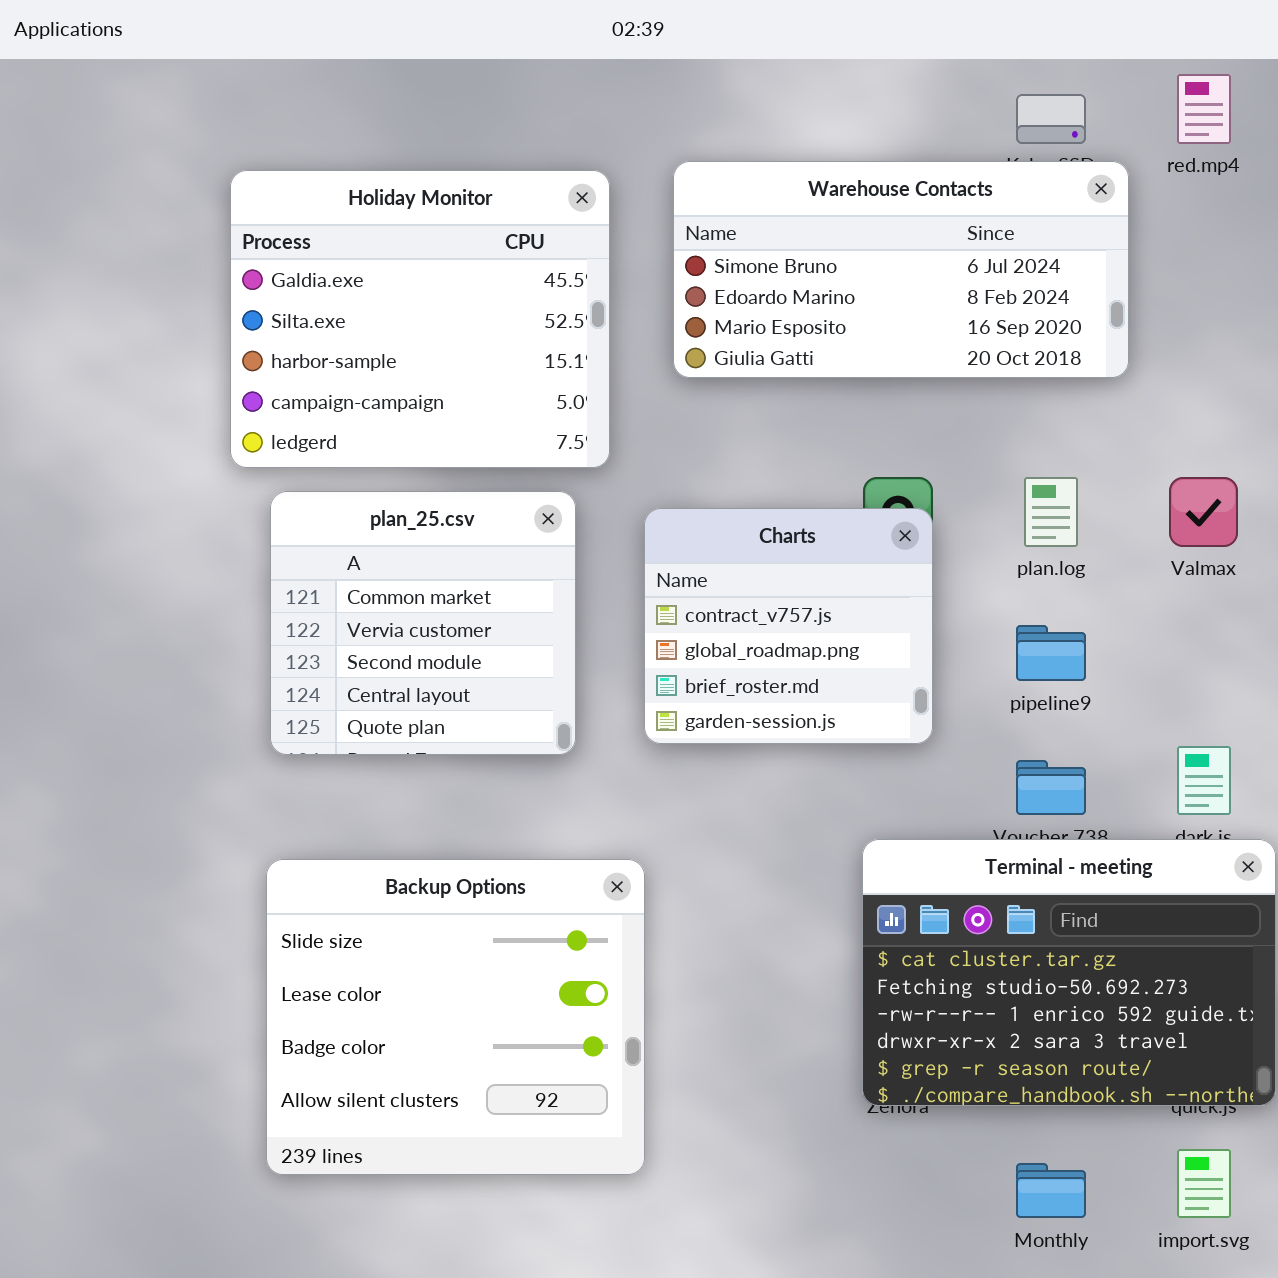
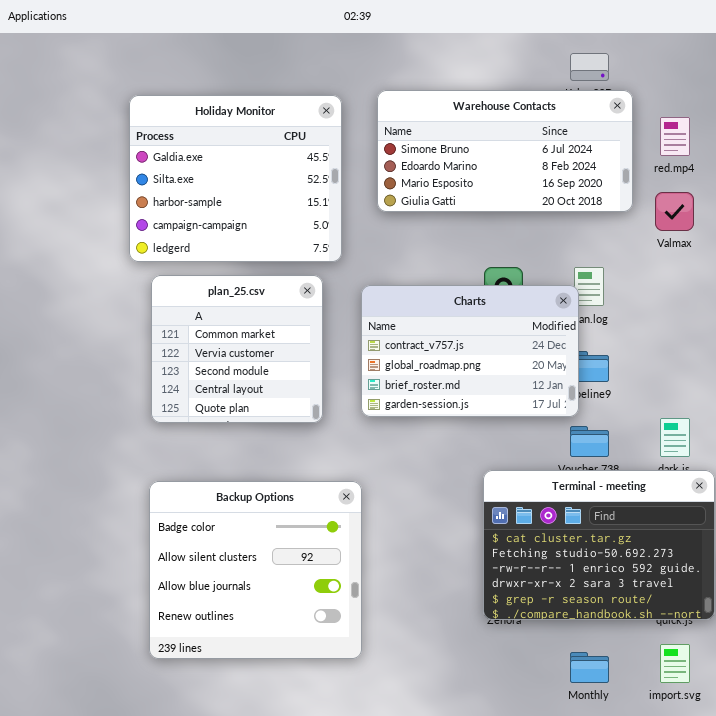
red.mp4: [1177,74,1231,144] -> [660,117,690,156], moved
Valmax: [1169,477,1238,547] -> [655,192,694,231], moved
Charts: [644,508,933,744] -> [361,285,579,417], resized
Backup Options: [266,859,645,1175] -> [149,481,362,659], scrolled down 2 rows

